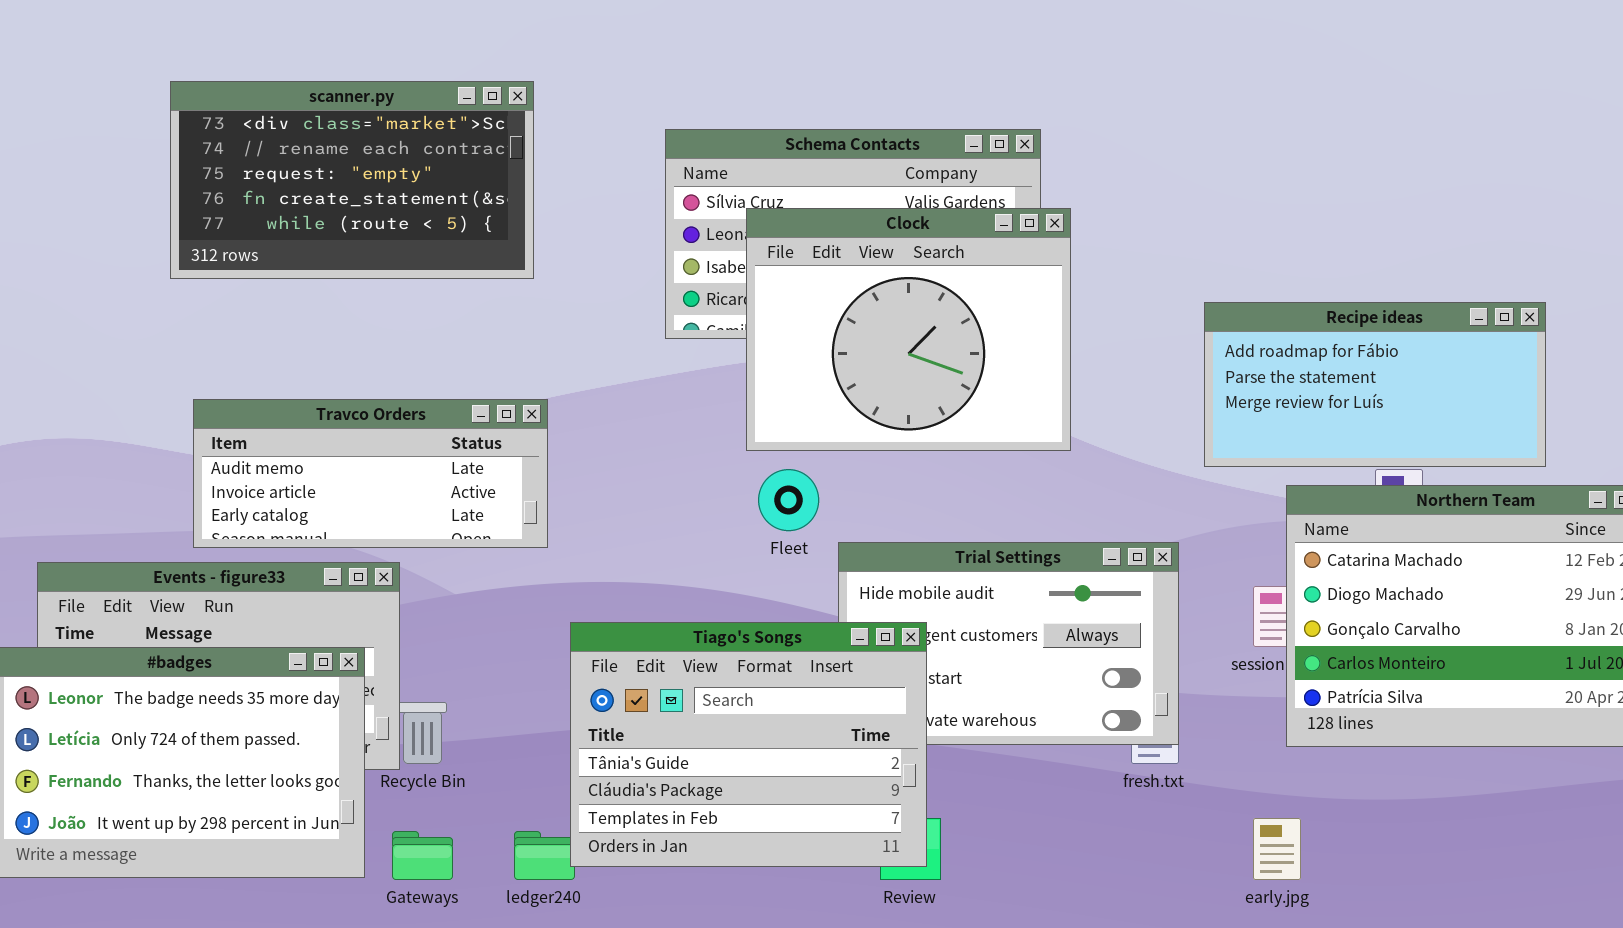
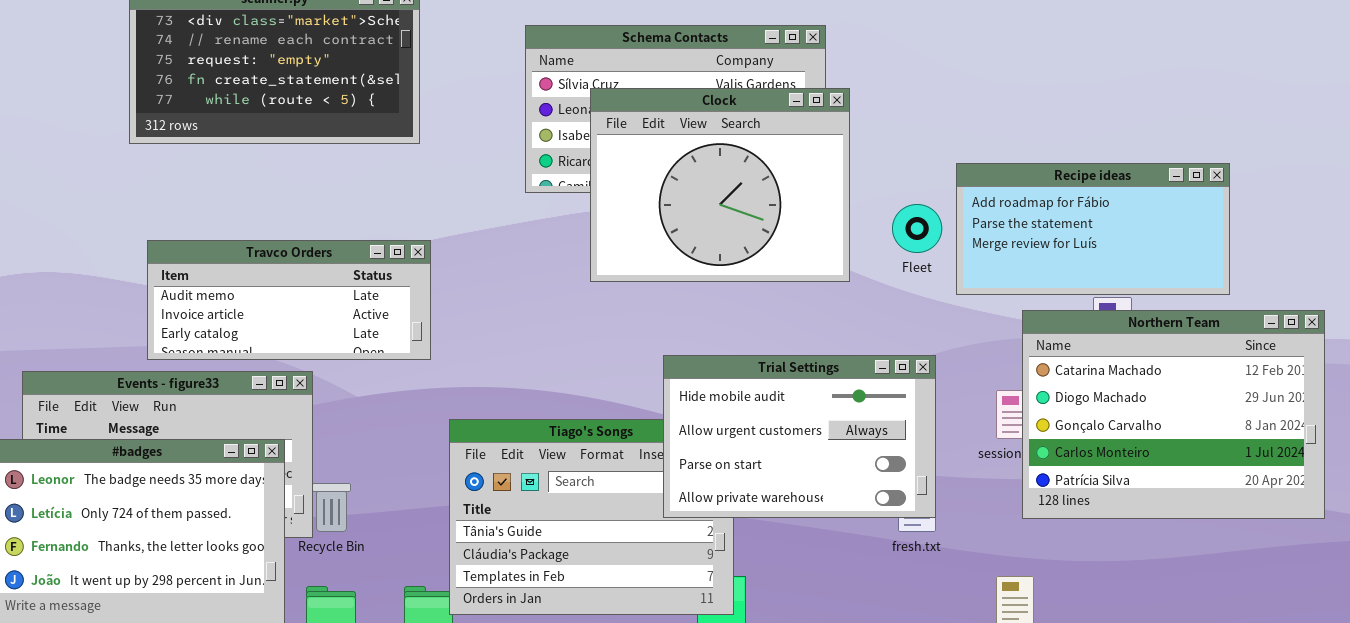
Fleet: [758,469,819,531] -> [892,204,942,253], moved
Trial Settings: [838,542,1179,745] -> [663,355,936,518], raised

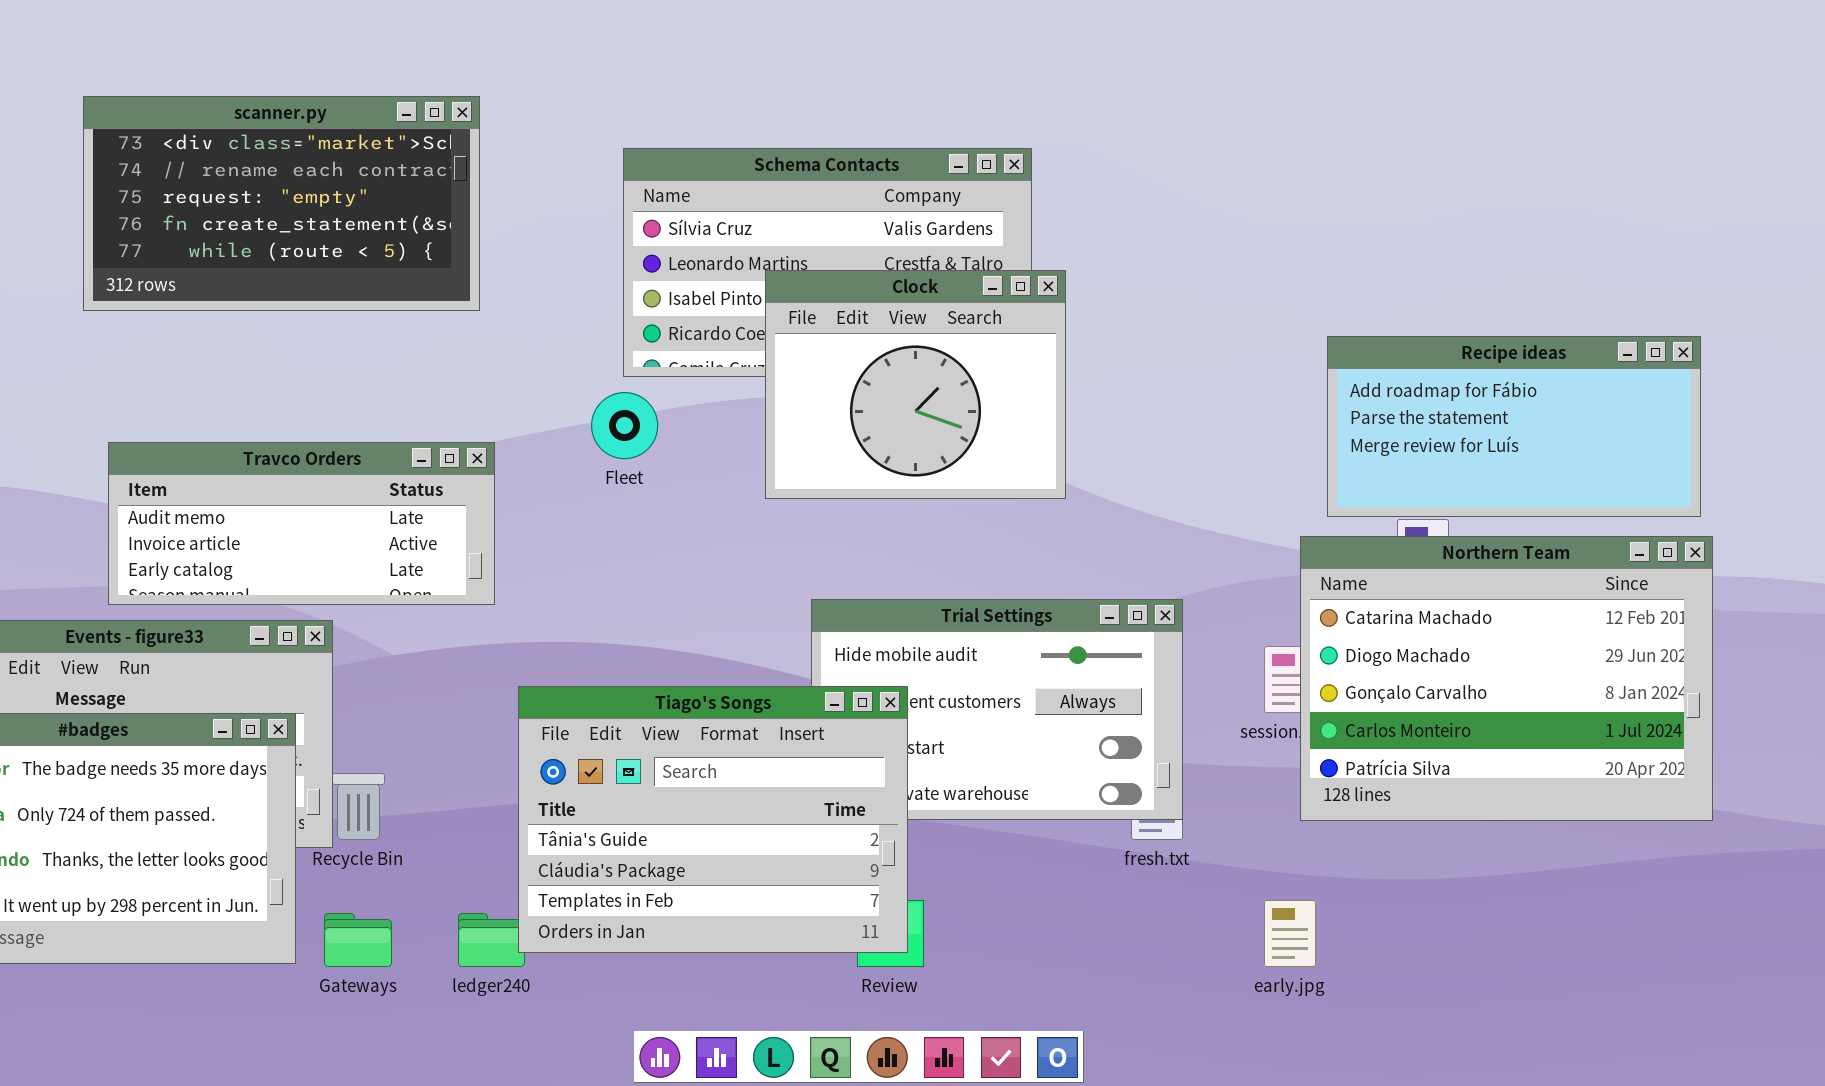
Clock: [590,88,850,282] -> [765,270,1066,499], resized
Recipe ideas: [956,163,1230,295] -> [1327,336,1701,517], moved
Fleet: [892,204,942,253] -> [591,392,658,459], moved
Tiago's Songs: [449,419,734,615] -> [518,686,908,953], raised

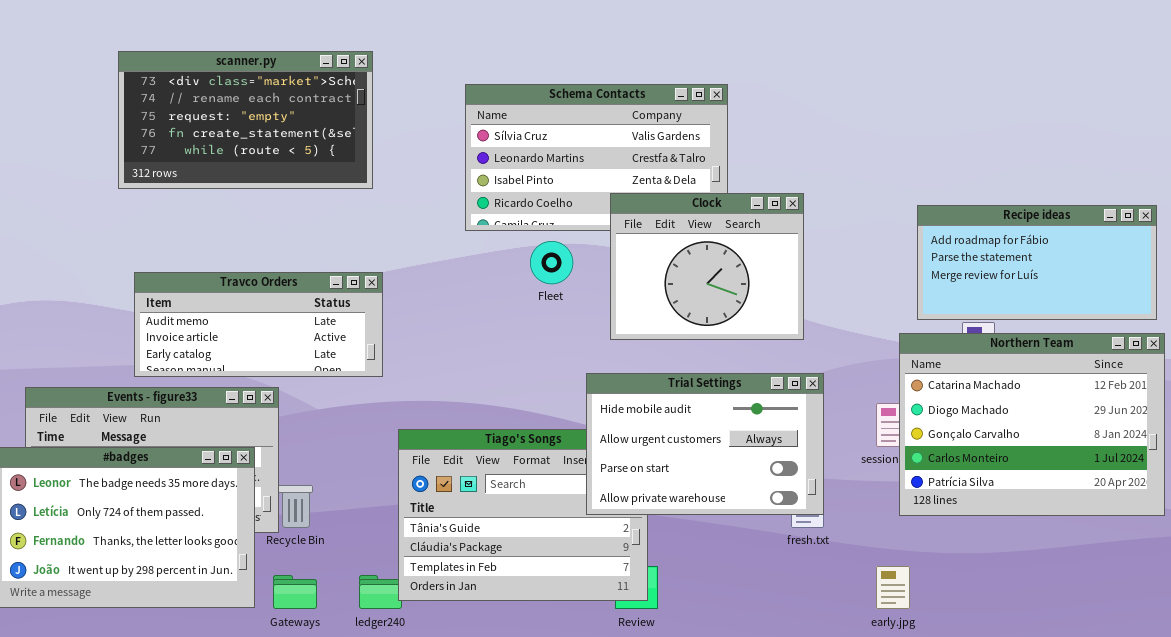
Clock: [765,270,1066,499] -> [610,193,804,340], moved
Fleet: [591,392,658,459] -> [530,241,573,284], moved
Trial Settings: [811,599,1183,820] -> [586,373,824,515], raised

